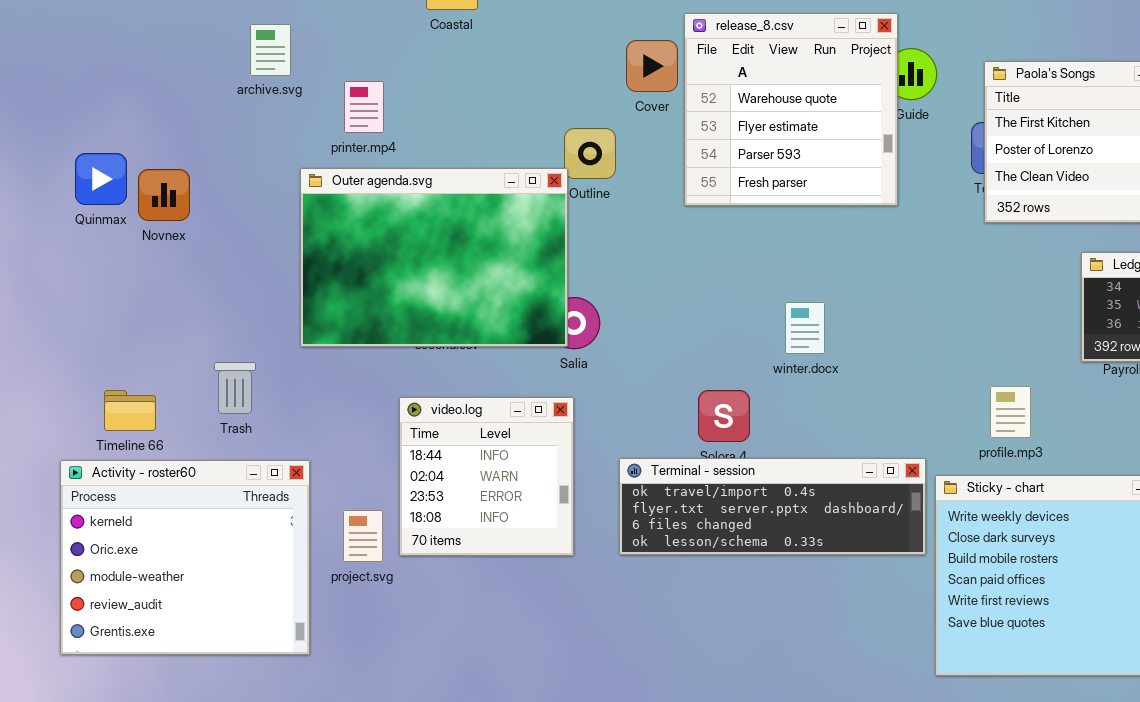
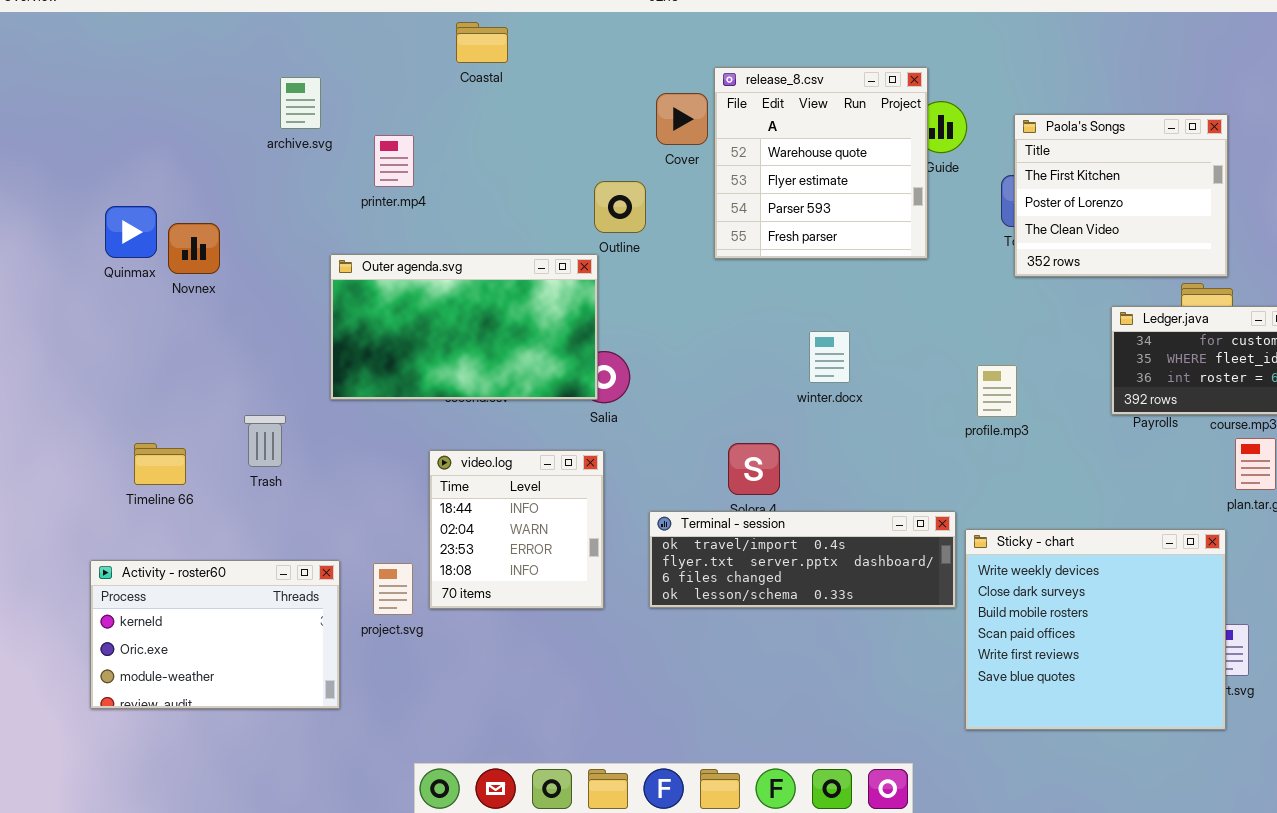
Outer agenda.svg: [300,168,568,347] -> [330,254,598,400], resized
winter.docx: [785,302,825,354] -> [809,331,850,383], moved
profile.mp3: [990,386,1031,438] -> [977,365,1017,417], moved
Activity - roster60: [60,460,310,655] -> [90,560,340,709], resized

